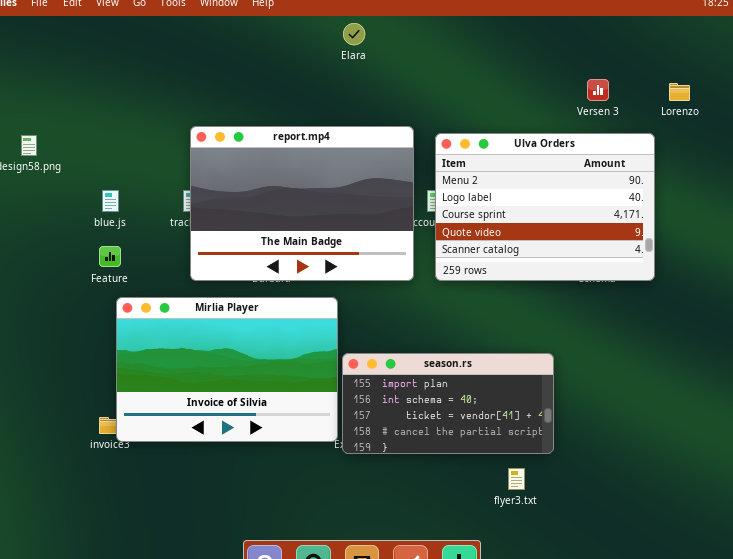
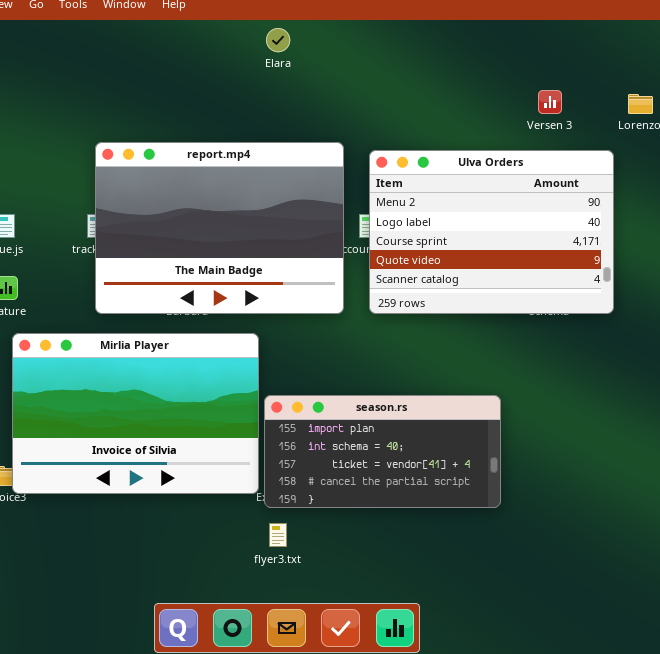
flyer3.txt: [508,468,525,490] -> [269,523,287,547], moved

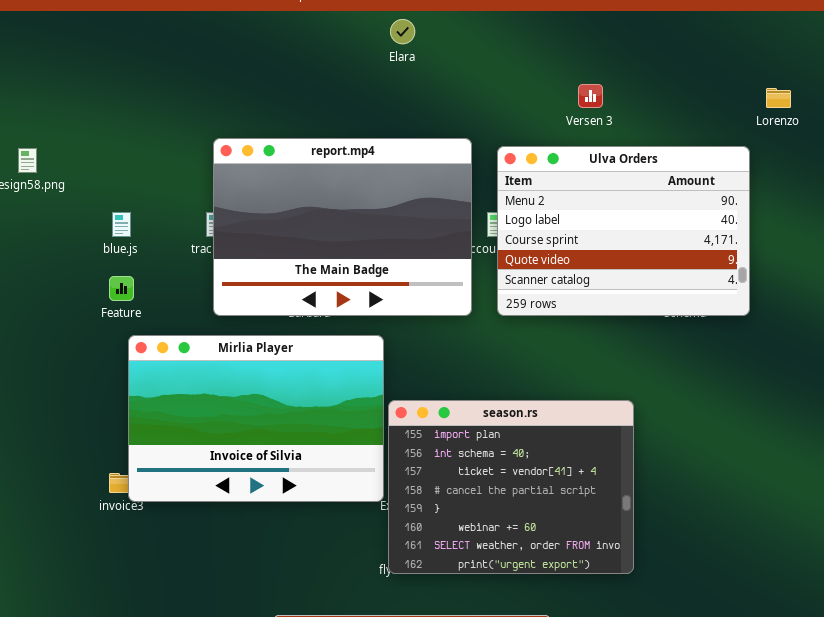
Versen 3: [538,90,562,114] -> [578,84,603,108], moved
season.rs: [264,395,501,508] -> [388,400,634,574], resized

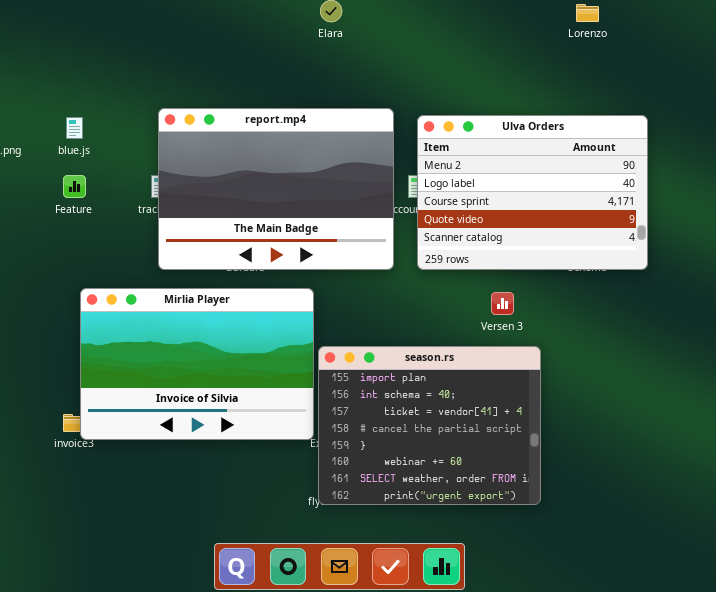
Versen 3: [578,84,603,108] -> [491,292,514,315], moved
Lorenzo: [766,88,791,108] -> [576,4,599,22], moved
blue.js: [112,212,131,237] -> [66,117,83,139], moved
Feature: [109,276,134,301] -> [63,175,86,198], moved

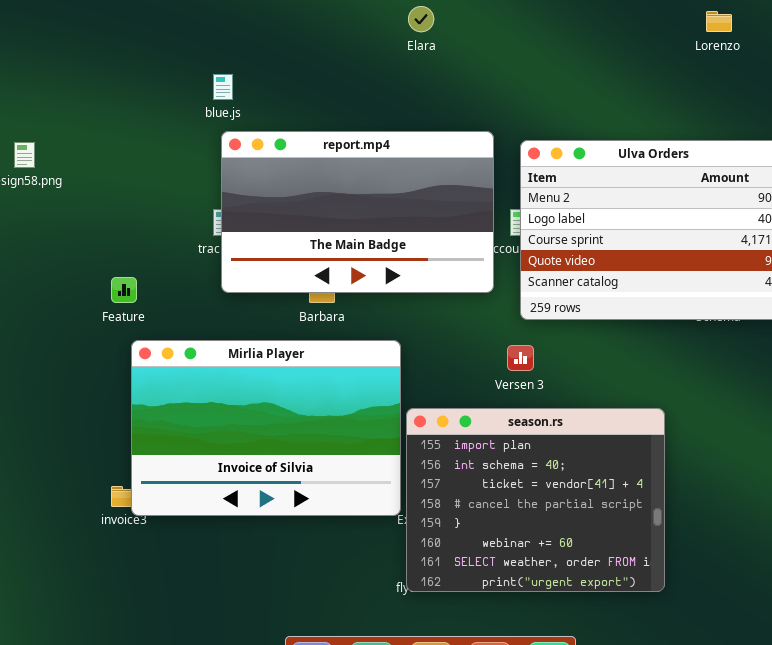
report.mp4: [158,108,394,270] -> [221,131,494,293], resized
blue.js: [66,117,83,139] -> [213,74,233,100], moved
Feature: [63,175,86,198] -> [111,277,137,303], moved
Versen 3: [491,292,514,315] -> [507,345,534,371], moved

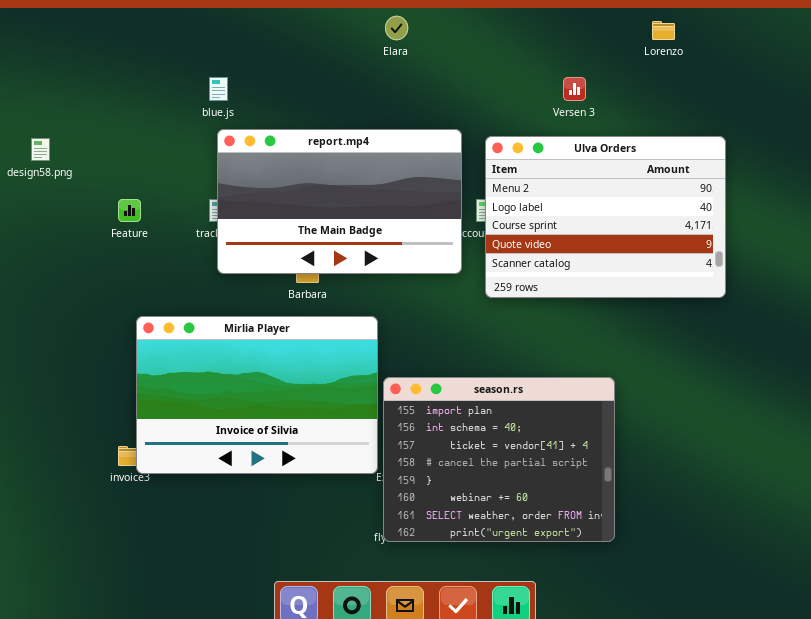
Feature: [111,277,137,303] -> [118,199,141,222], moved
Versen 3: [507,345,534,371] -> [563,77,586,101], moved

